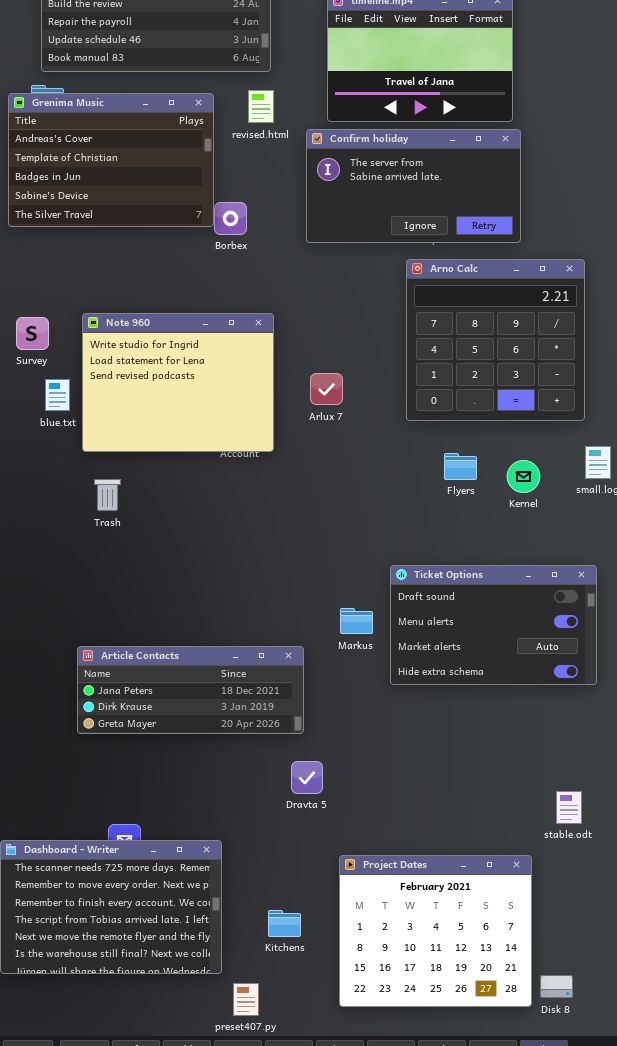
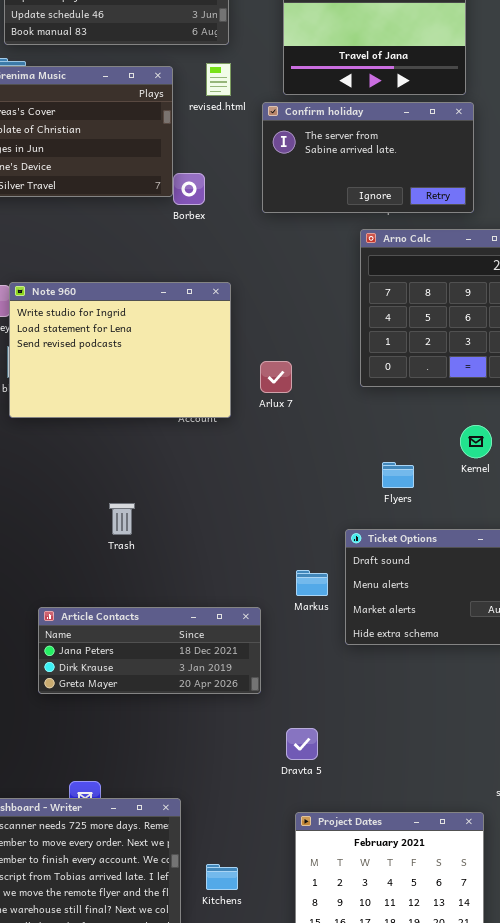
Note 960: [82,313,274,452] -> [9,282,231,418], resized
Arlux 7: [310,373,343,405] -> [260,361,292,393], moved
Flyers: [444,453,477,480] -> [382,462,414,488], moved
Trash: [94,479,121,511] -> [109,503,135,535], moved
Dravta 5: [291,761,323,794] -> [286,728,318,760], moved
Kitchens: [268,910,301,937] -> [206,864,238,890], moved

